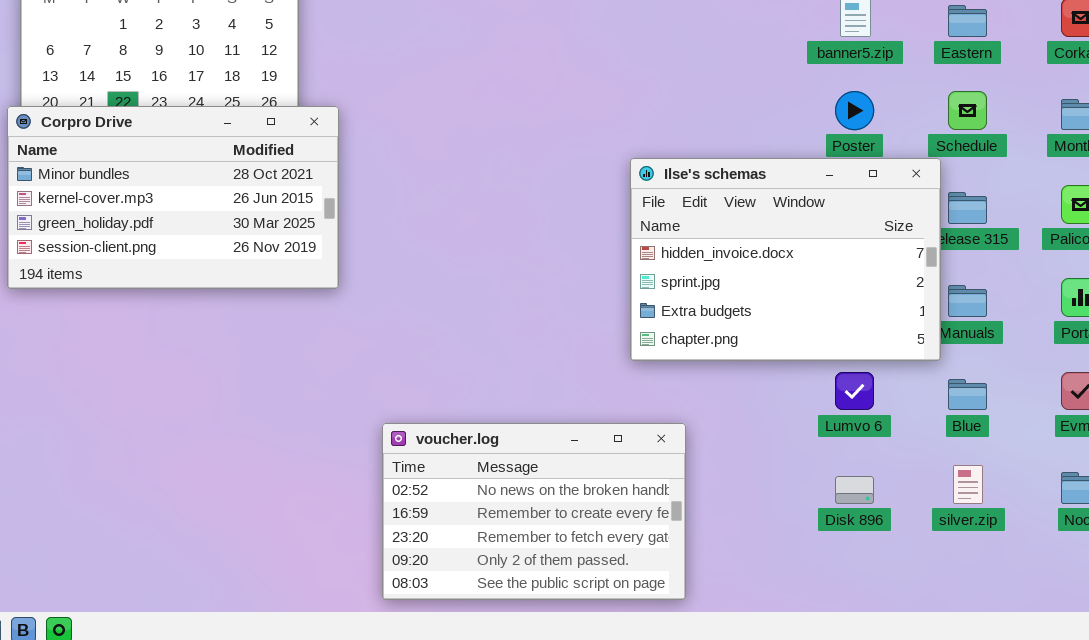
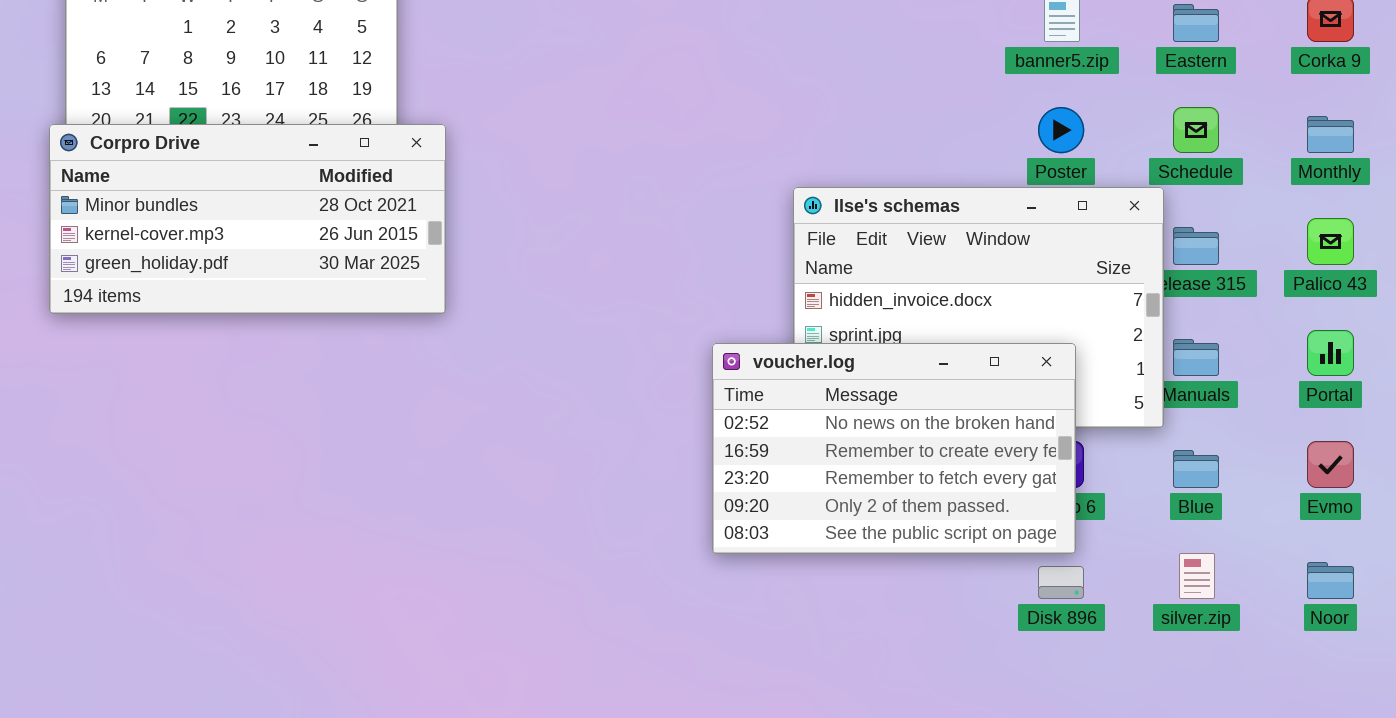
Corpro Drive: [7,106,339,289] -> [49,124,446,314], resized
voucher.log: [382,423,686,600] -> [712,343,1076,554], moved

